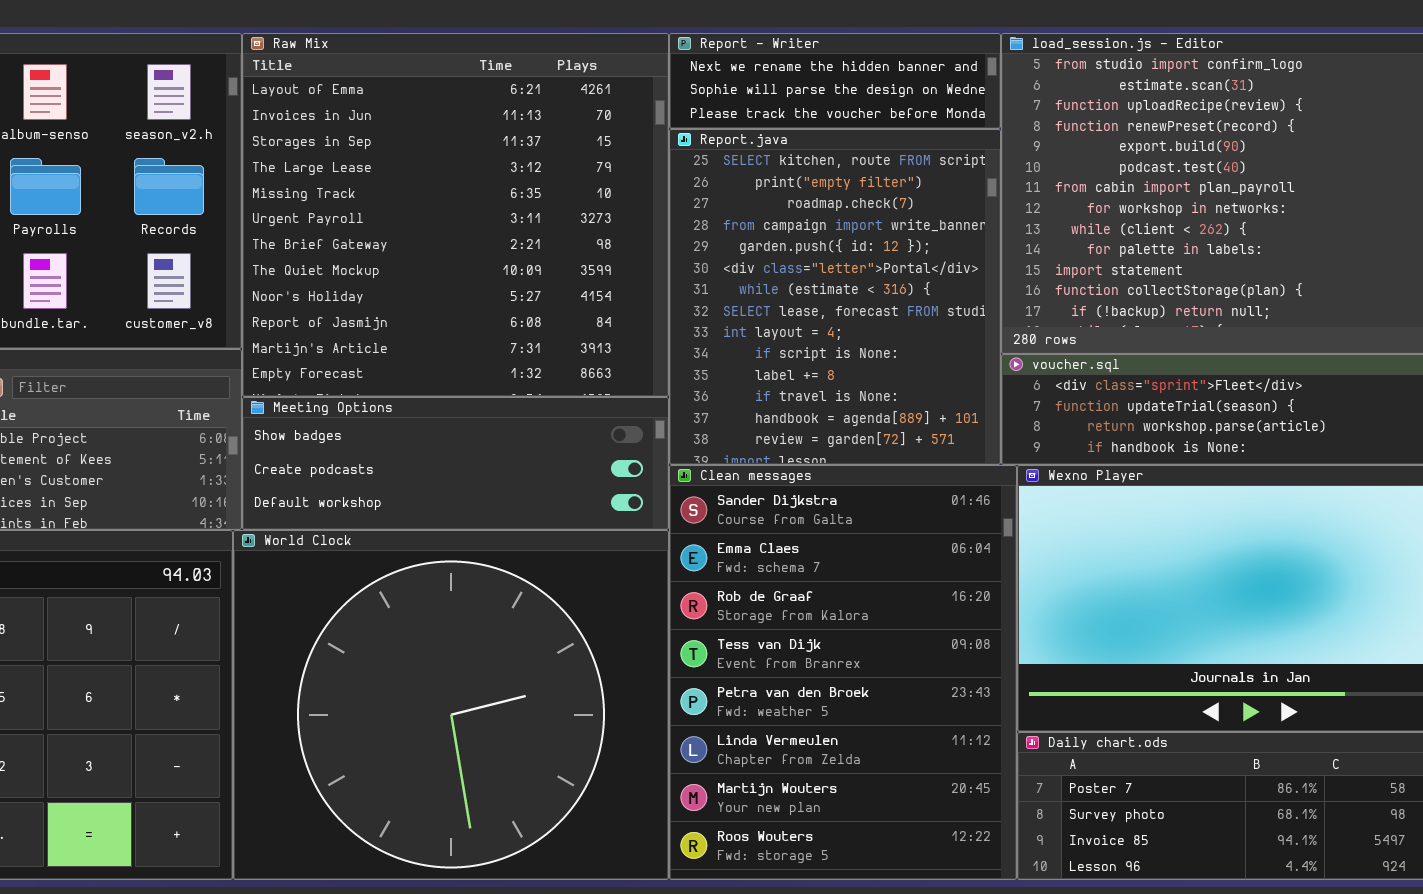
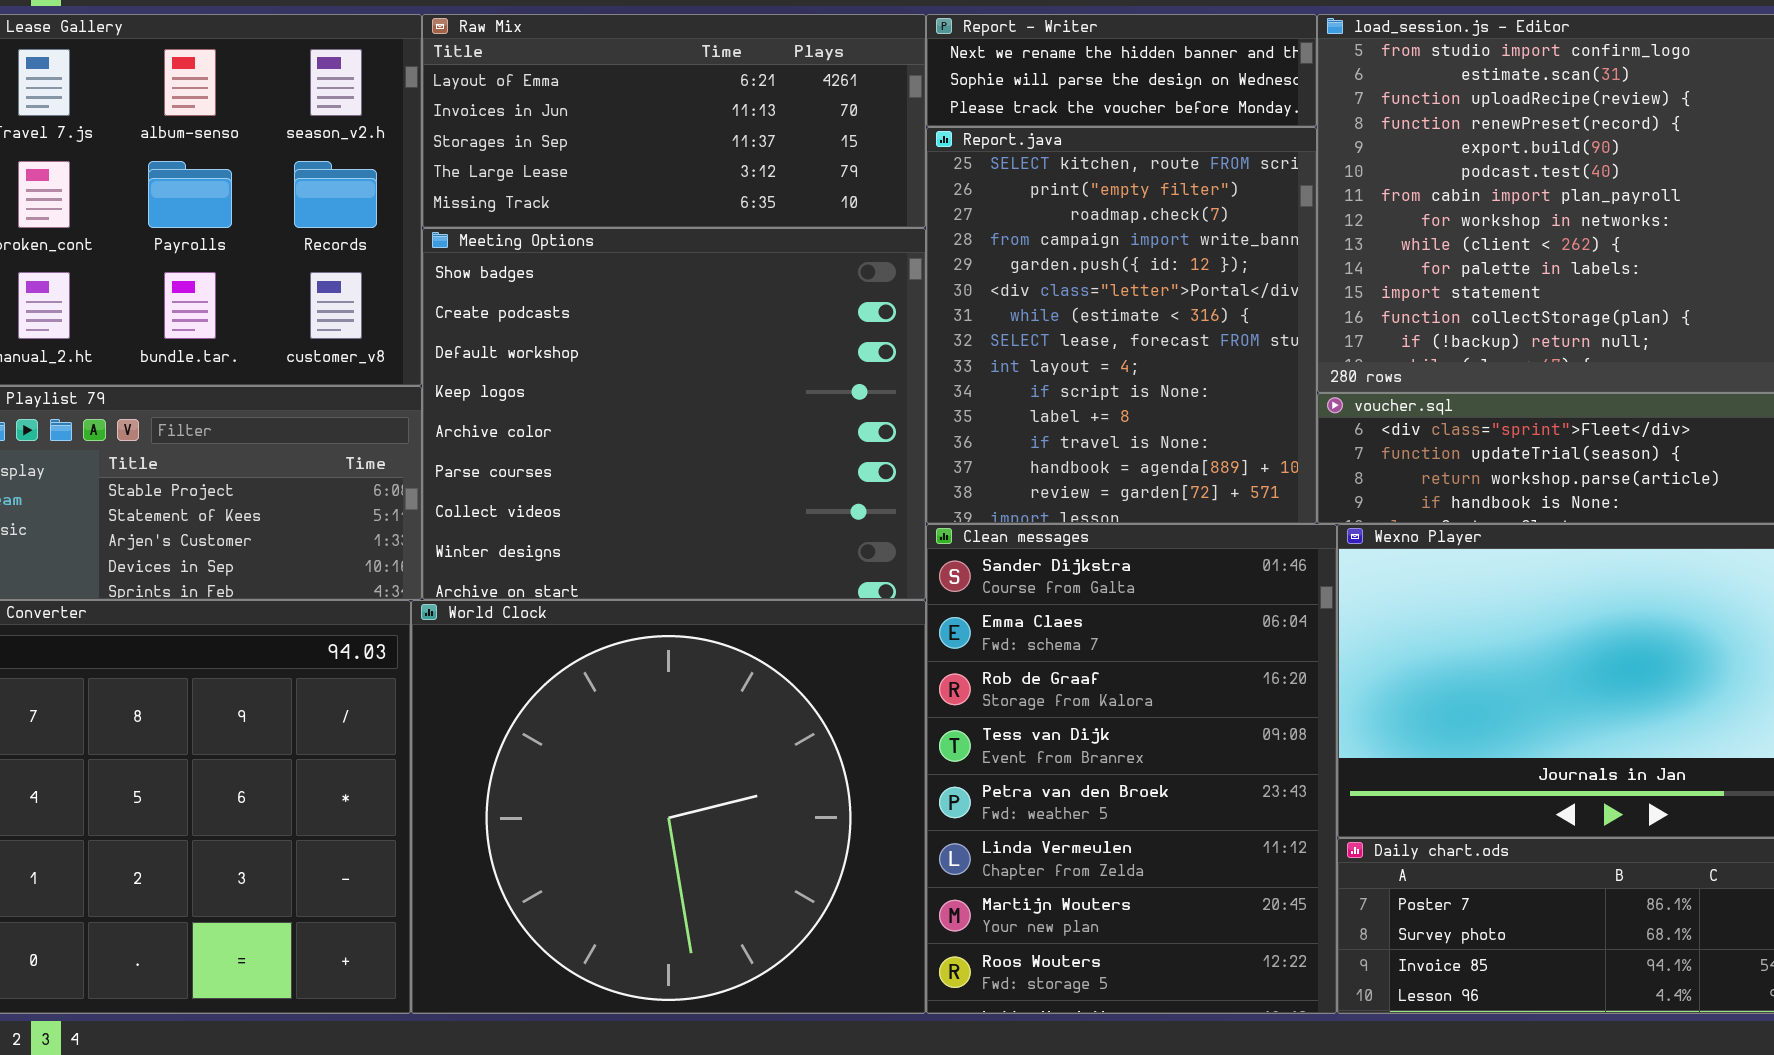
Raw Mix: [242,33,669,397] -> [422,14,926,228], resized
Meeting Options: [242,397,669,530] -> [422,228,926,600], resized

